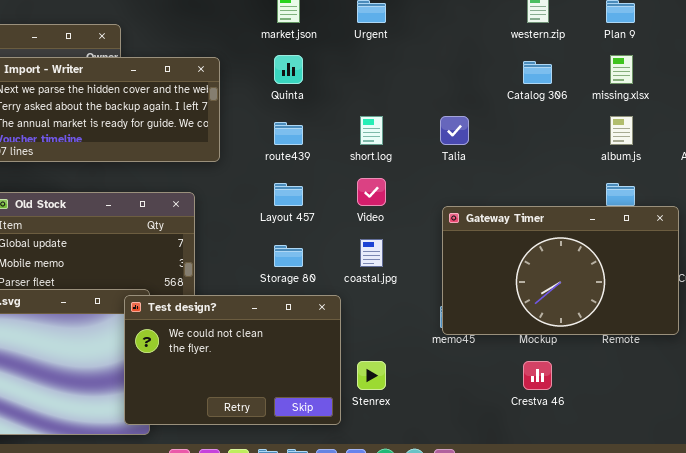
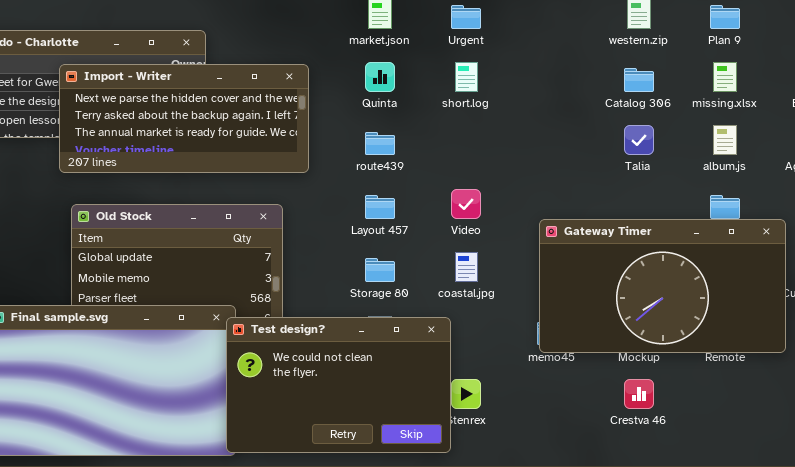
short.log: [360,116,383,145] -> [455,62,478,92], moved
Talia: [440,116,469,145] -> [624,125,654,155], moved
Test design?: [124,295,341,425] -> [226,317,451,453], moved

